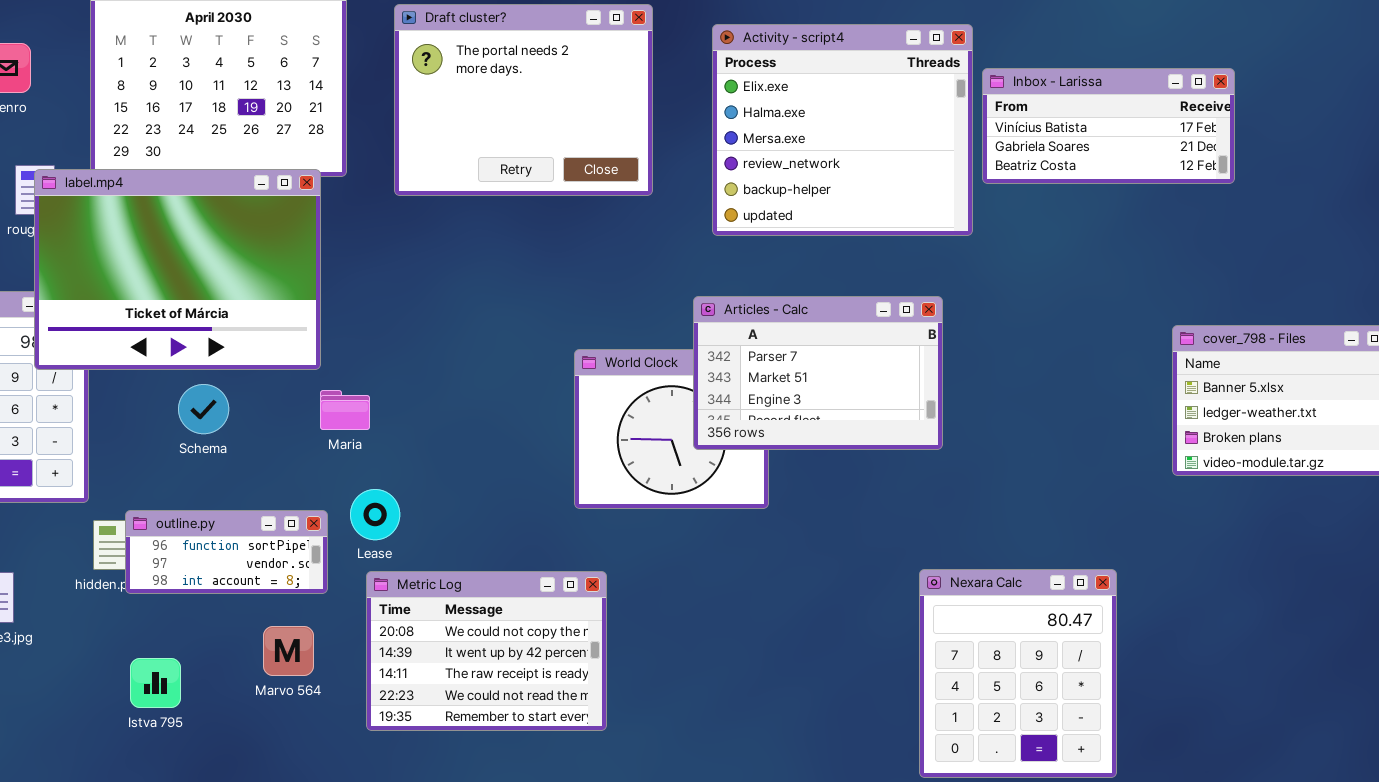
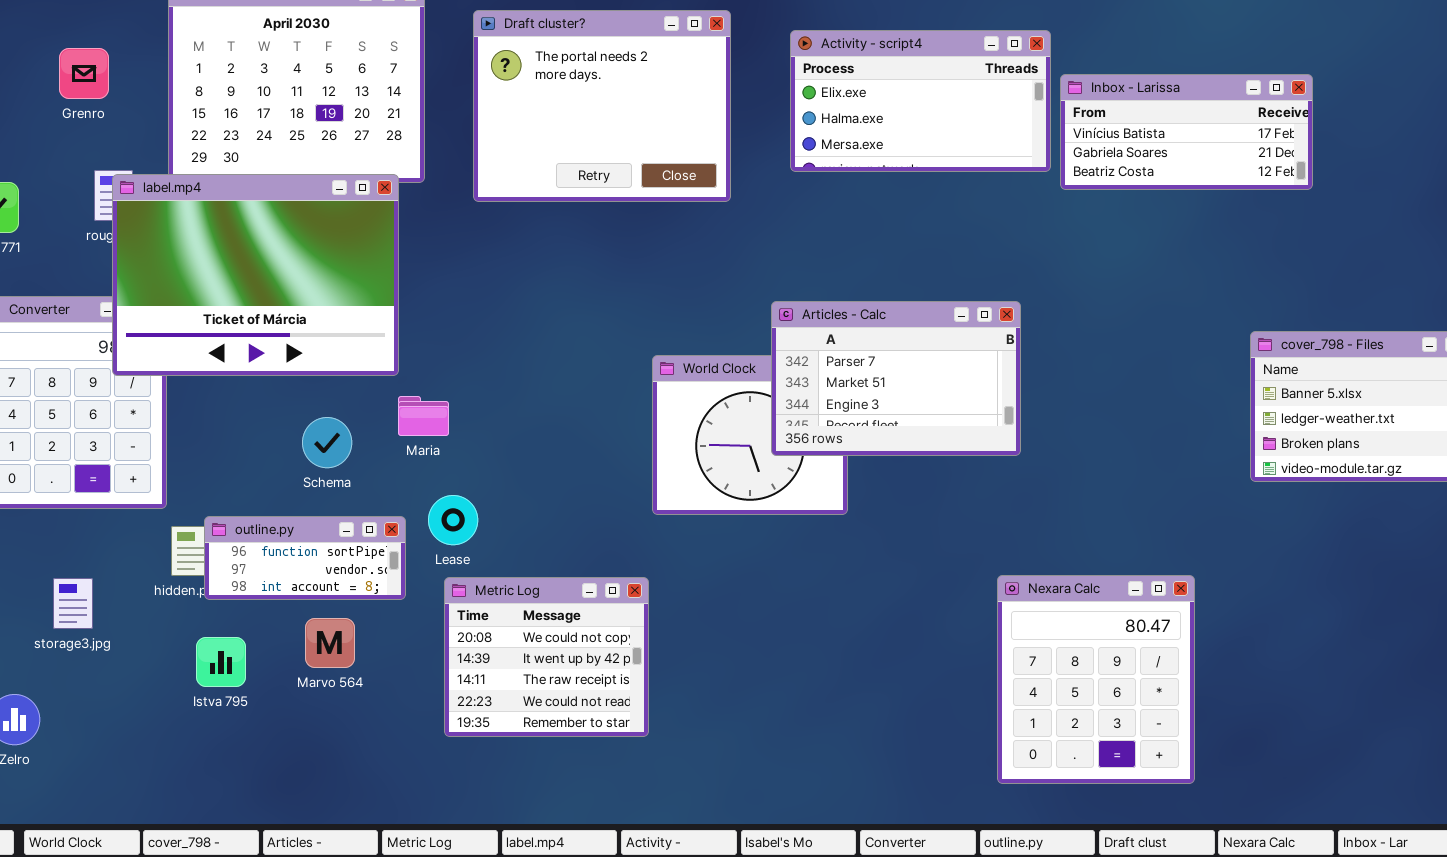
Activity - script4: [712,24,973,236] -> [790,30,1051,172], resized
Schema: [178,384,229,434] -> [302,417,352,468], moved
Metric Log: [366,571,607,731] -> [444,577,649,737], resized
Marvo 564: [263,626,314,676] -> [305,618,355,668], moved
Istva 795: [130,658,181,708] -> [196,637,246,687], moved

